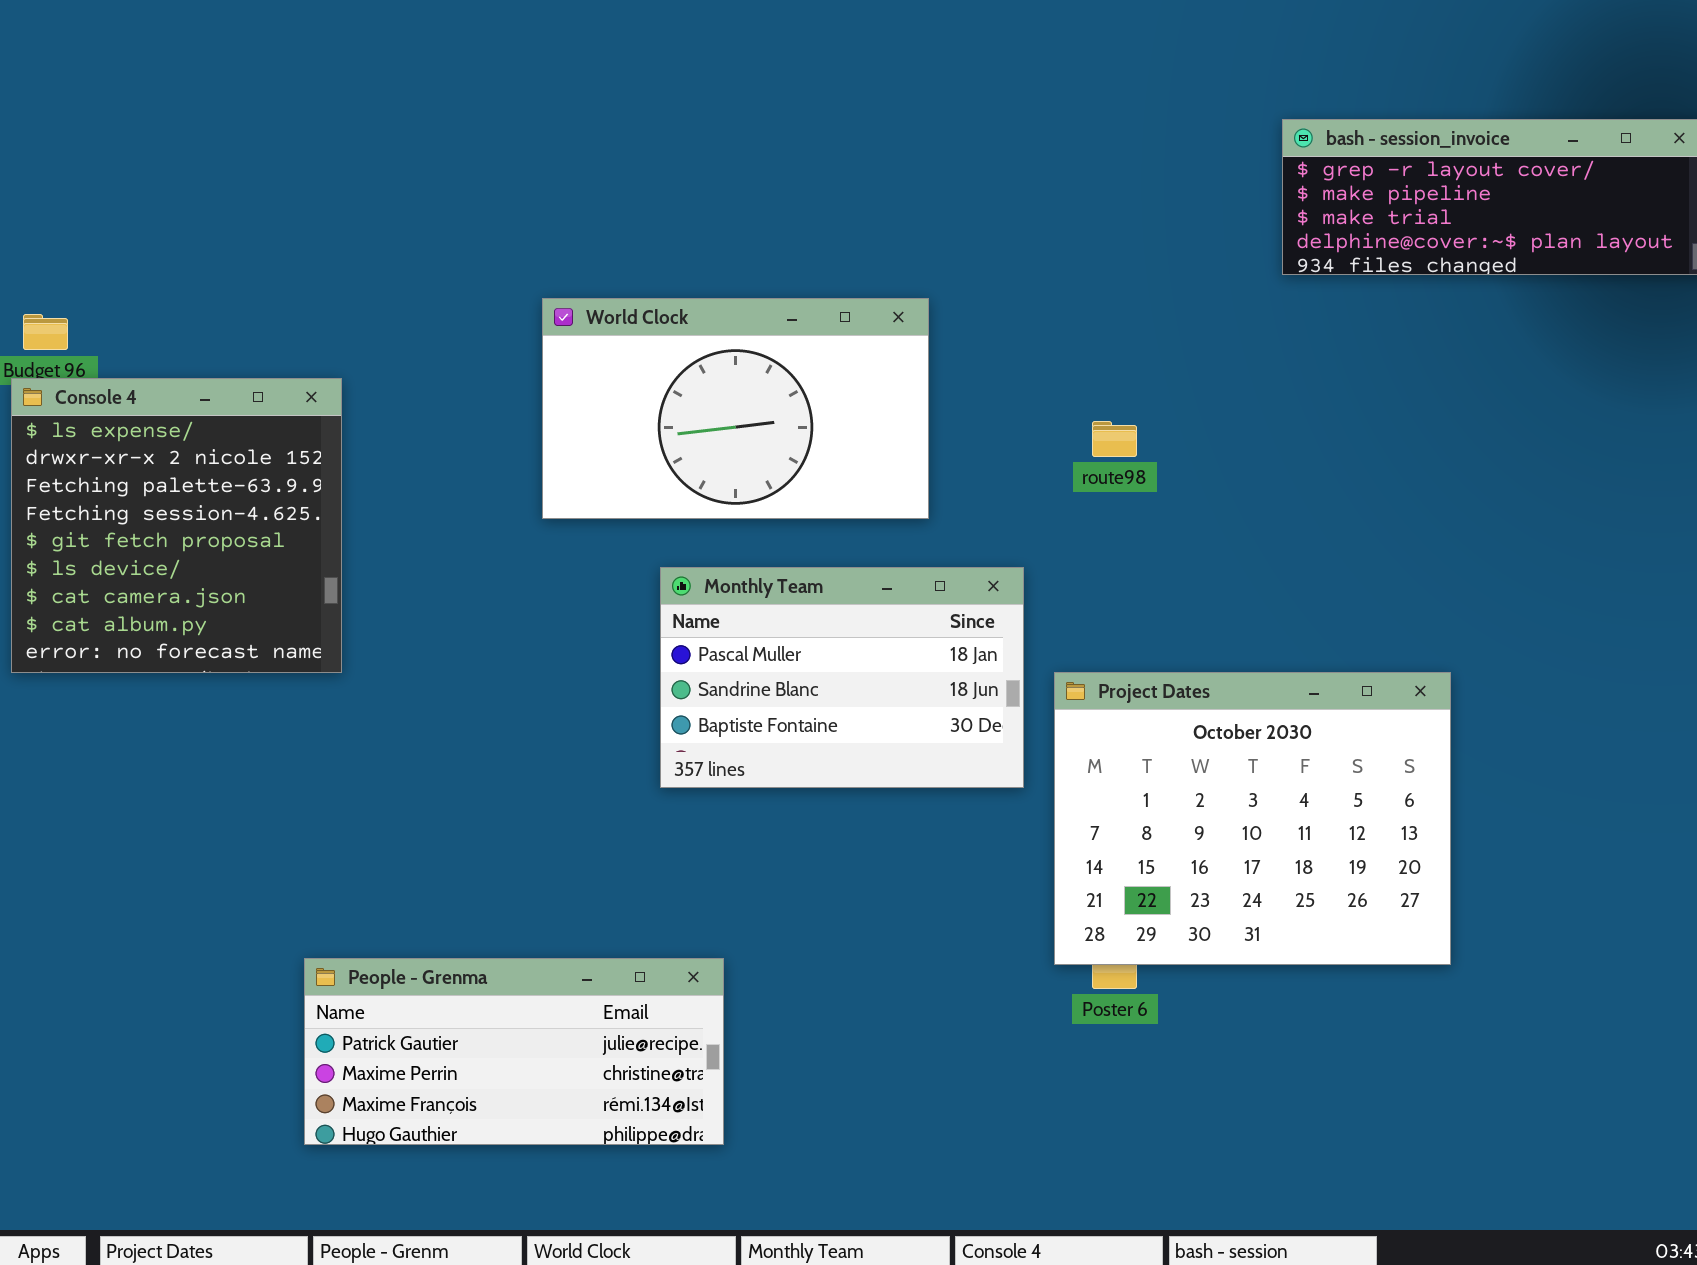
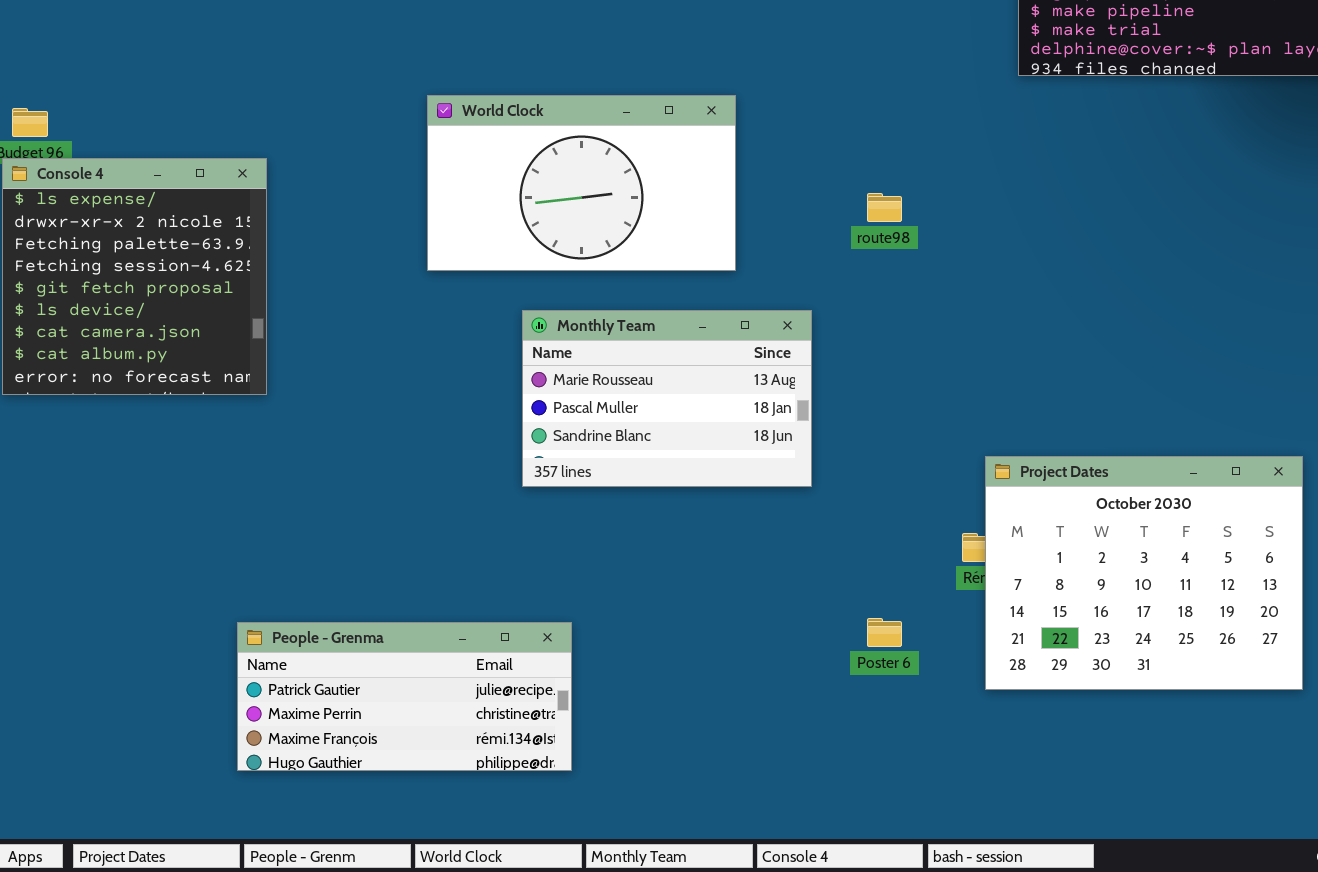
Monthly Team: [660,567,1024,788] -> [522,310,812,487], scrolled up 1 row
Project Dates: [1054,672,1451,965] -> [985,456,1303,690], moved

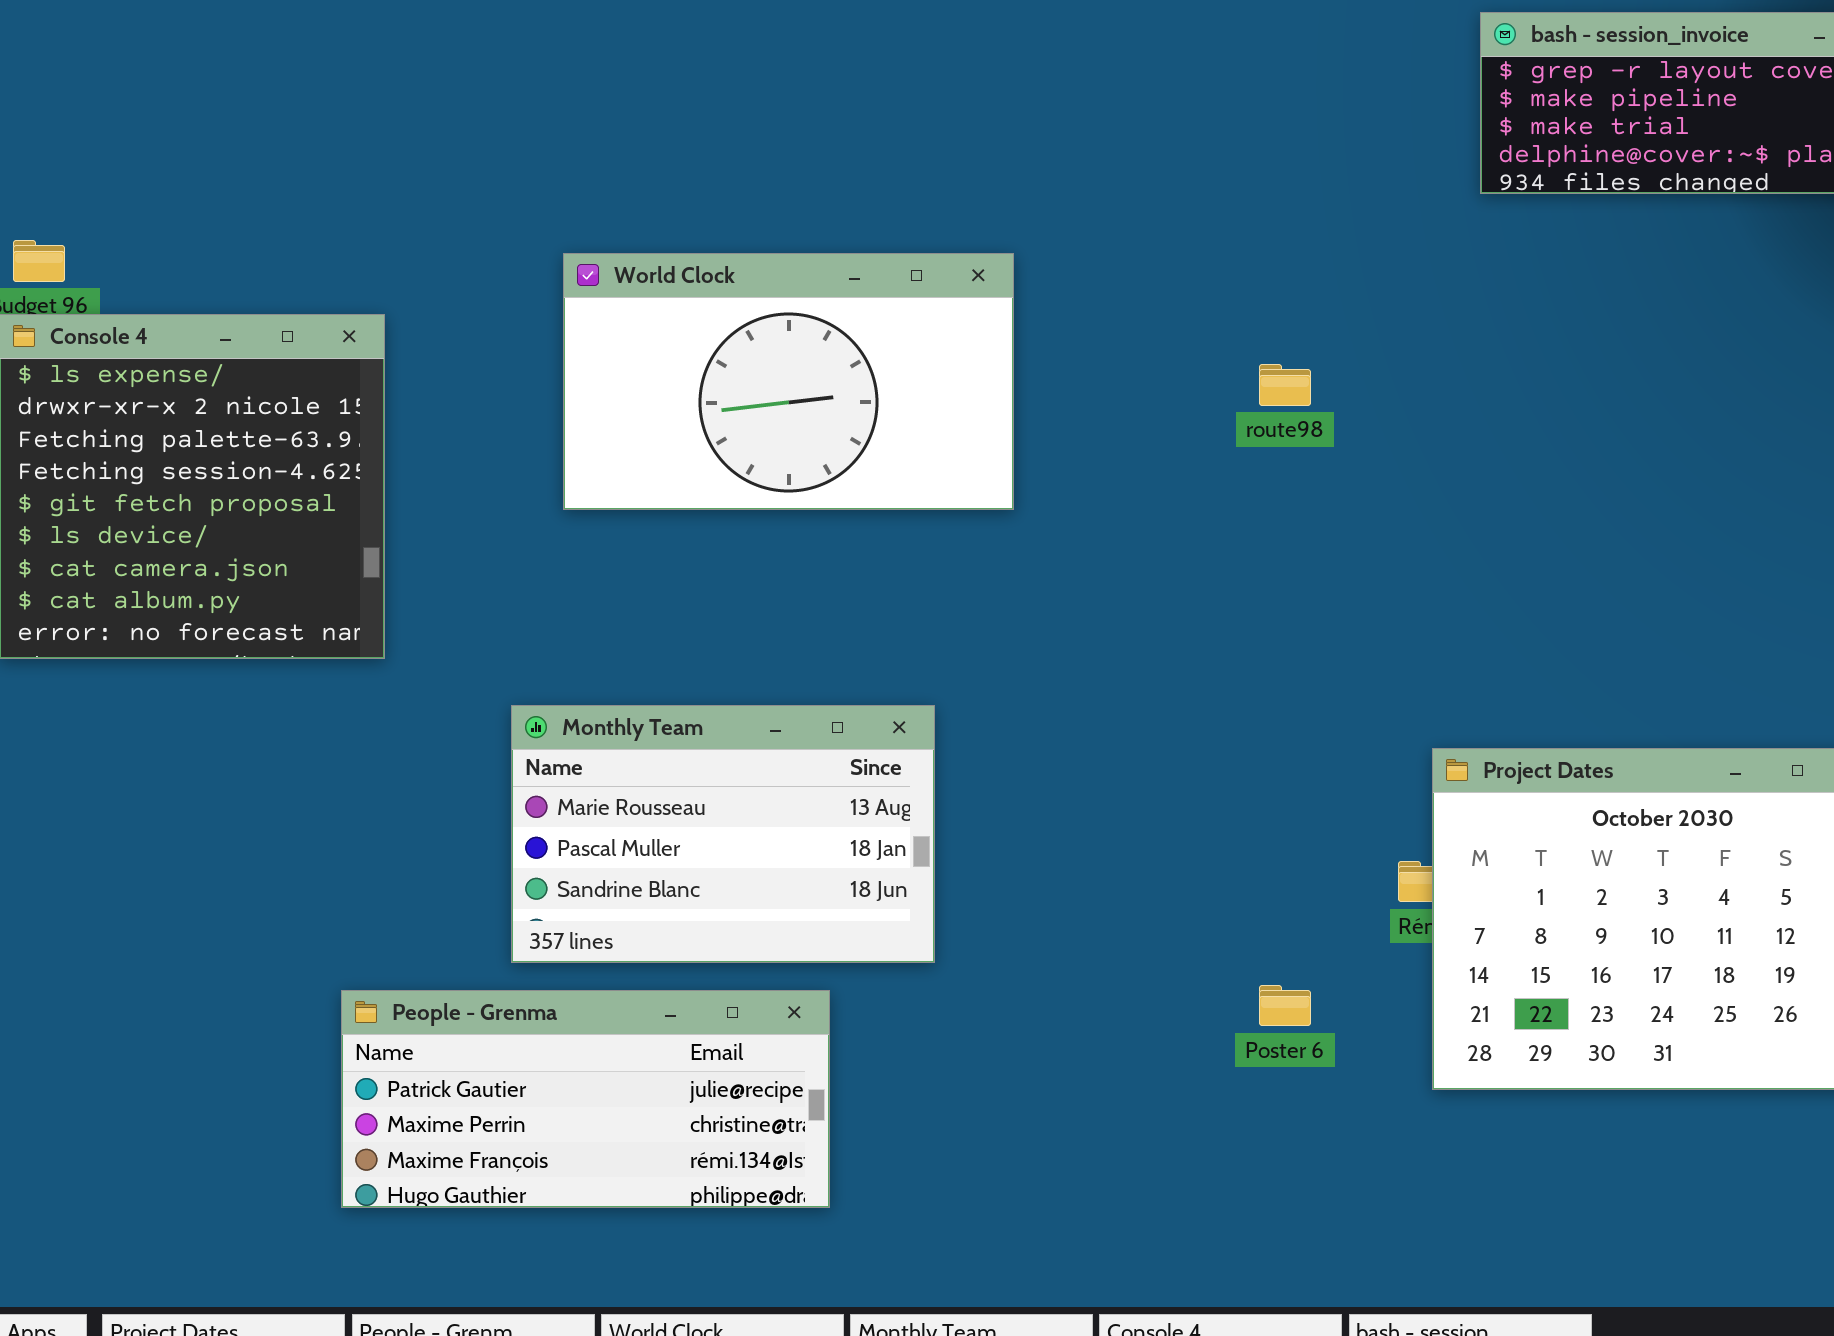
World Clock: [427,95,736,271] -> [563,253,1014,510], moved
Monthly Team: [522,310,812,487] -> [511,705,935,963], moved

